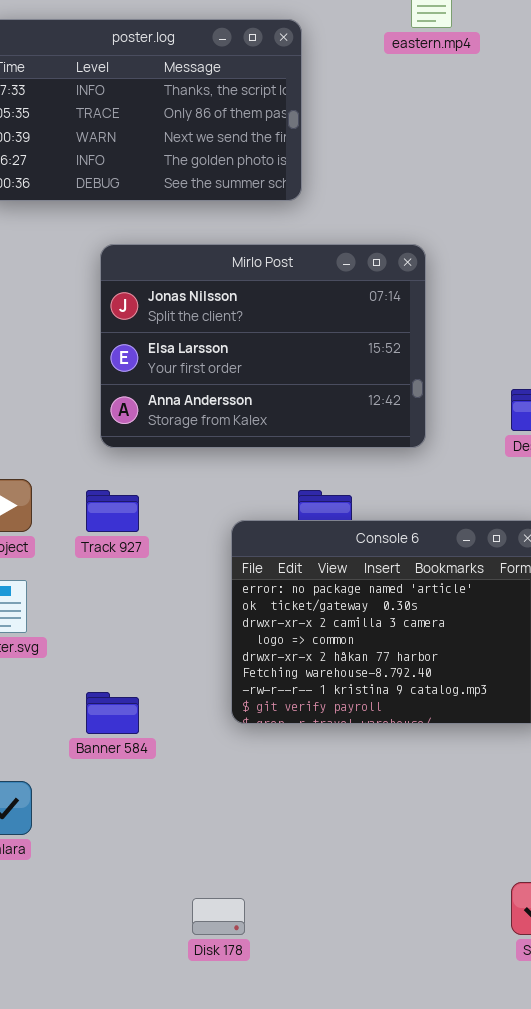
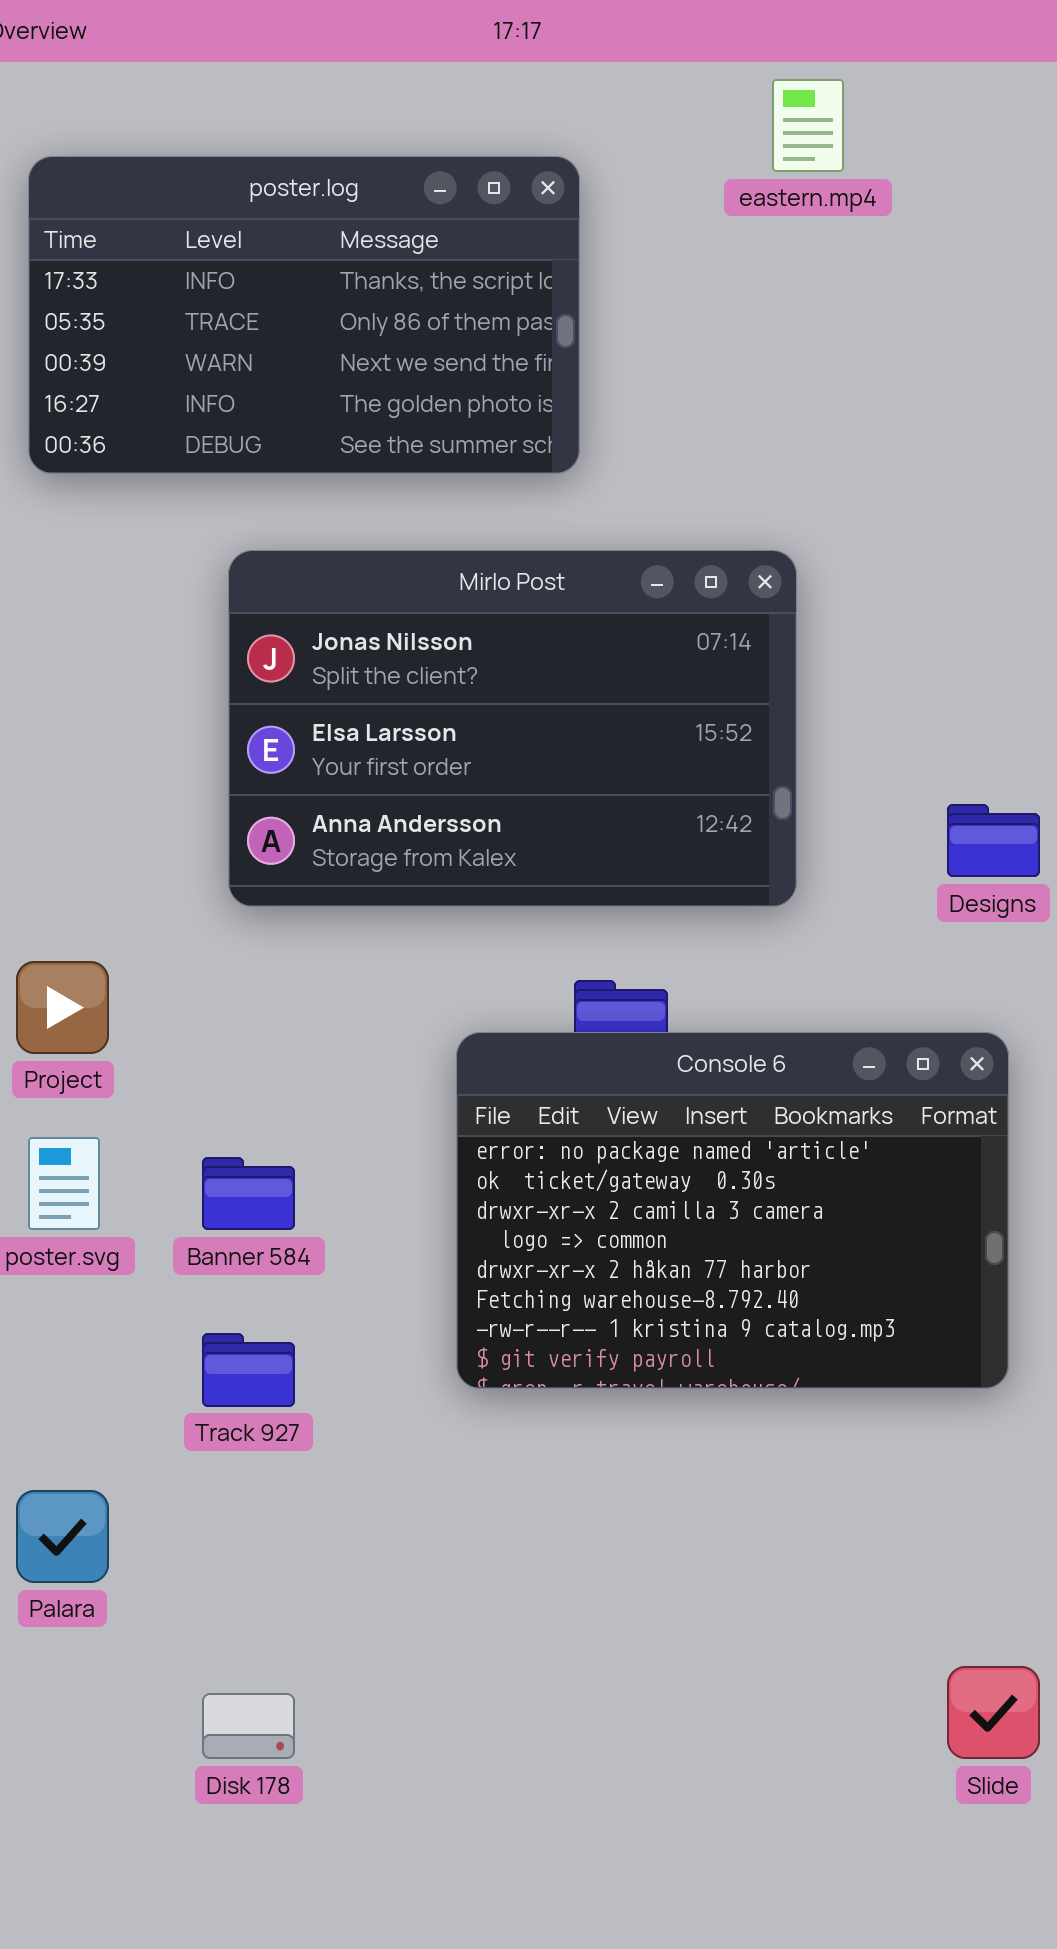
Track 927: [86,490,139,532] -> [202,1333,295,1407], moved
Banner 584: [86,692,139,734] -> [202,1157,295,1230], moved
Disk 178: [192,898,245,935] -> [202,1693,295,1759], moved

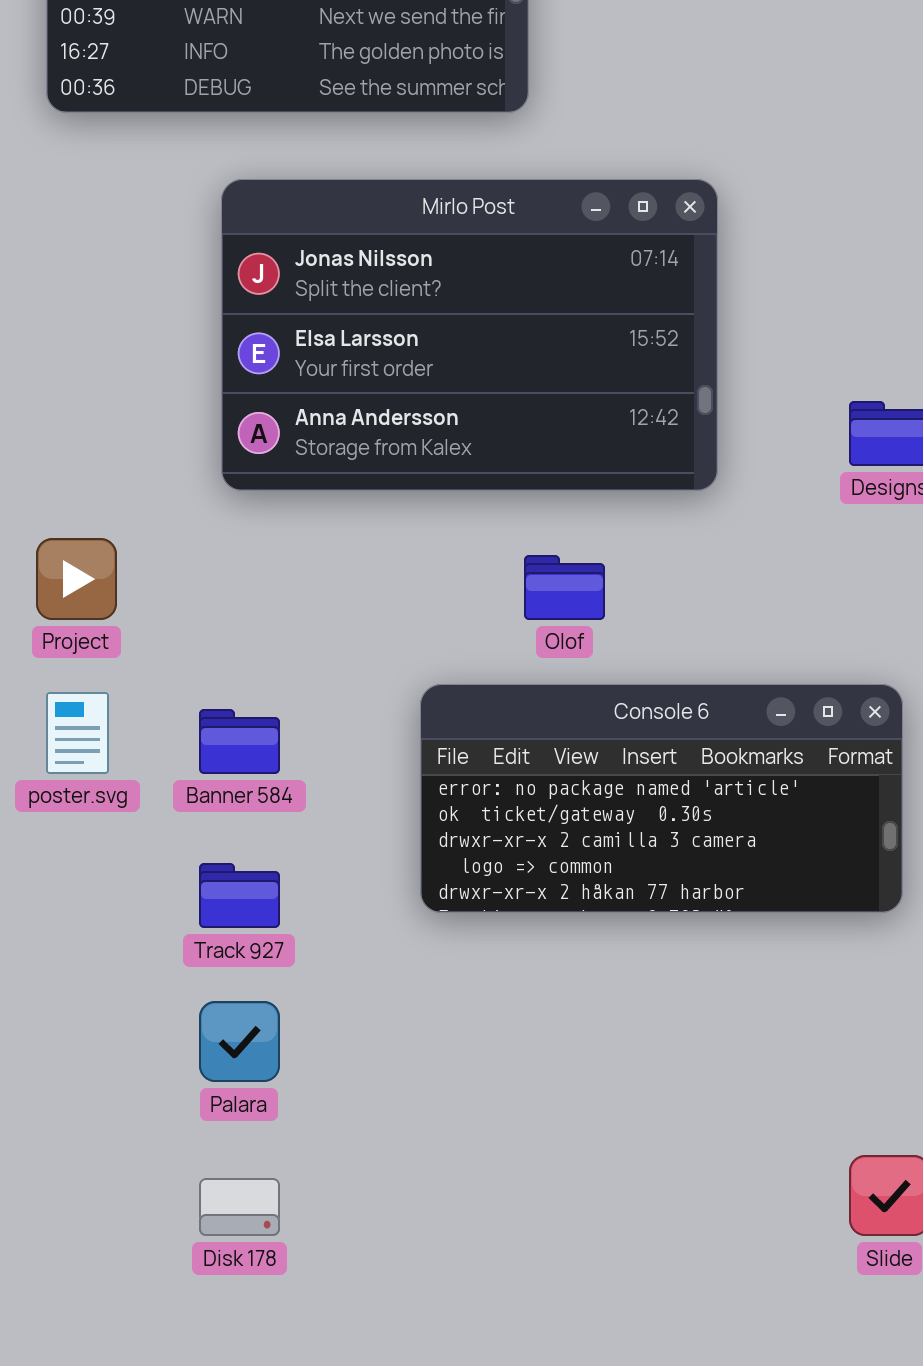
Console 6: [456,1032,1009,1389] -> [420,684,903,913], resized
Palara: [16,1490,109,1583] -> [199,1001,280,1082], moved

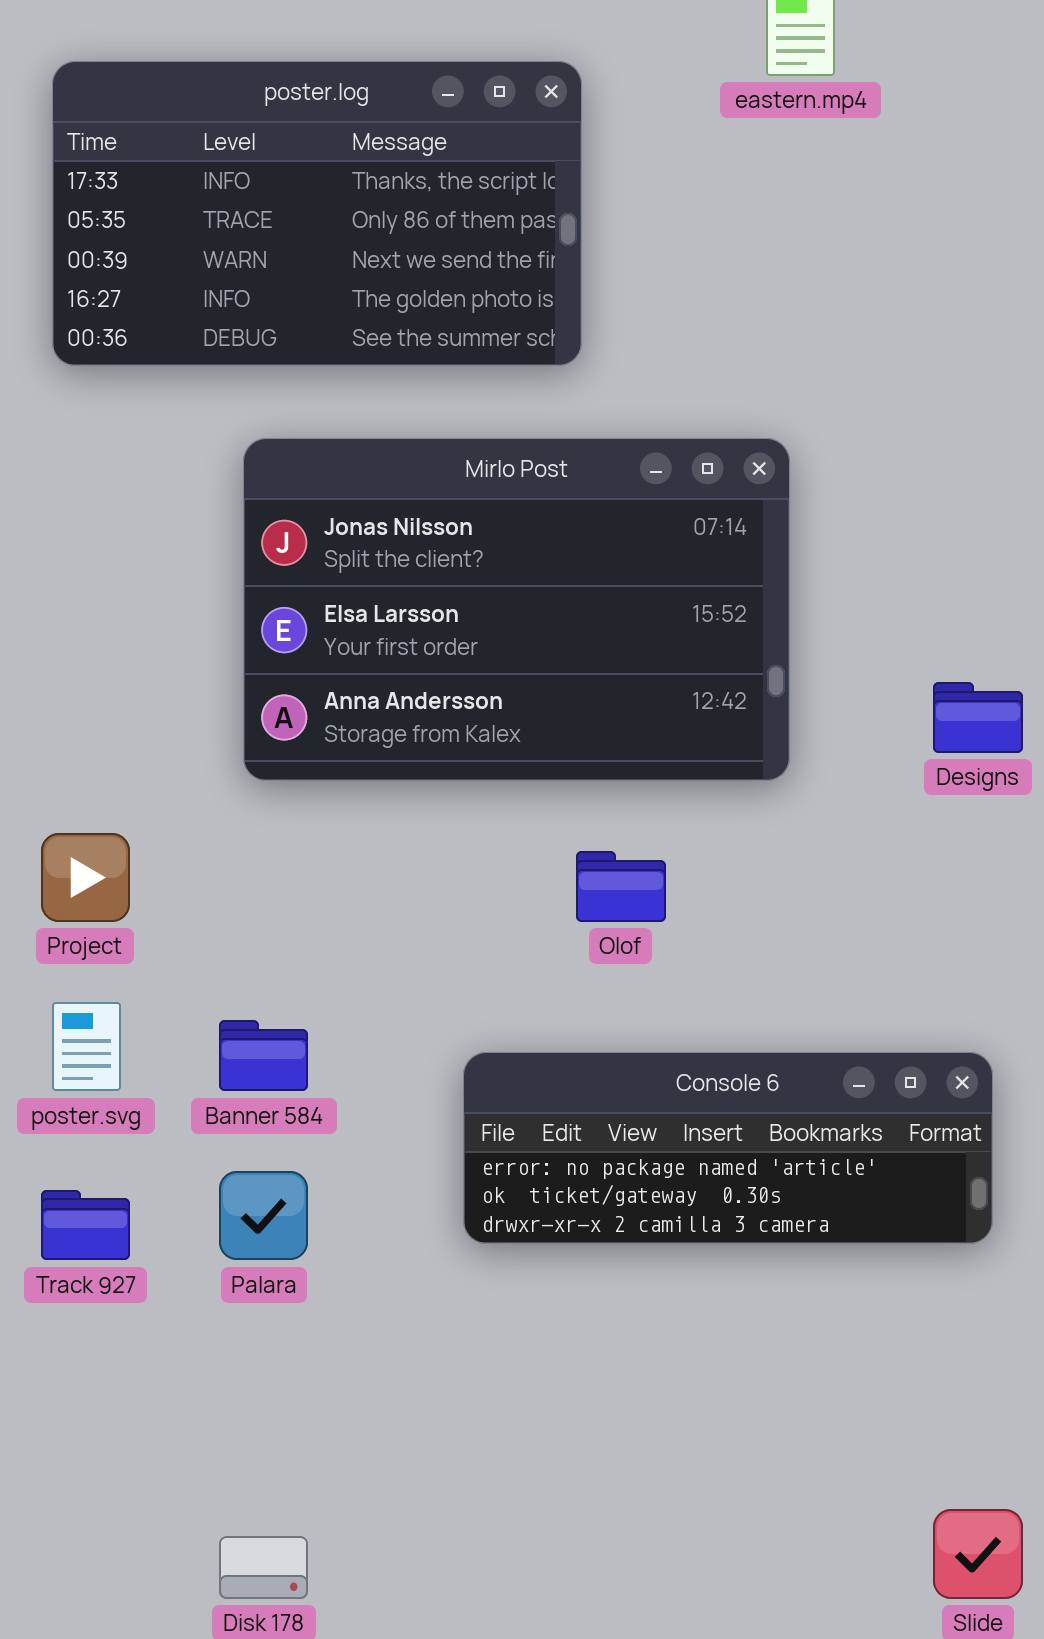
Console 6: [420,684,903,913] -> [463,1052,993,1244], resized
Track 927: [199,863,280,928] -> [41,1190,130,1260], moved
Palara: [199,1001,280,1082] -> [219,1171,308,1260], moved

